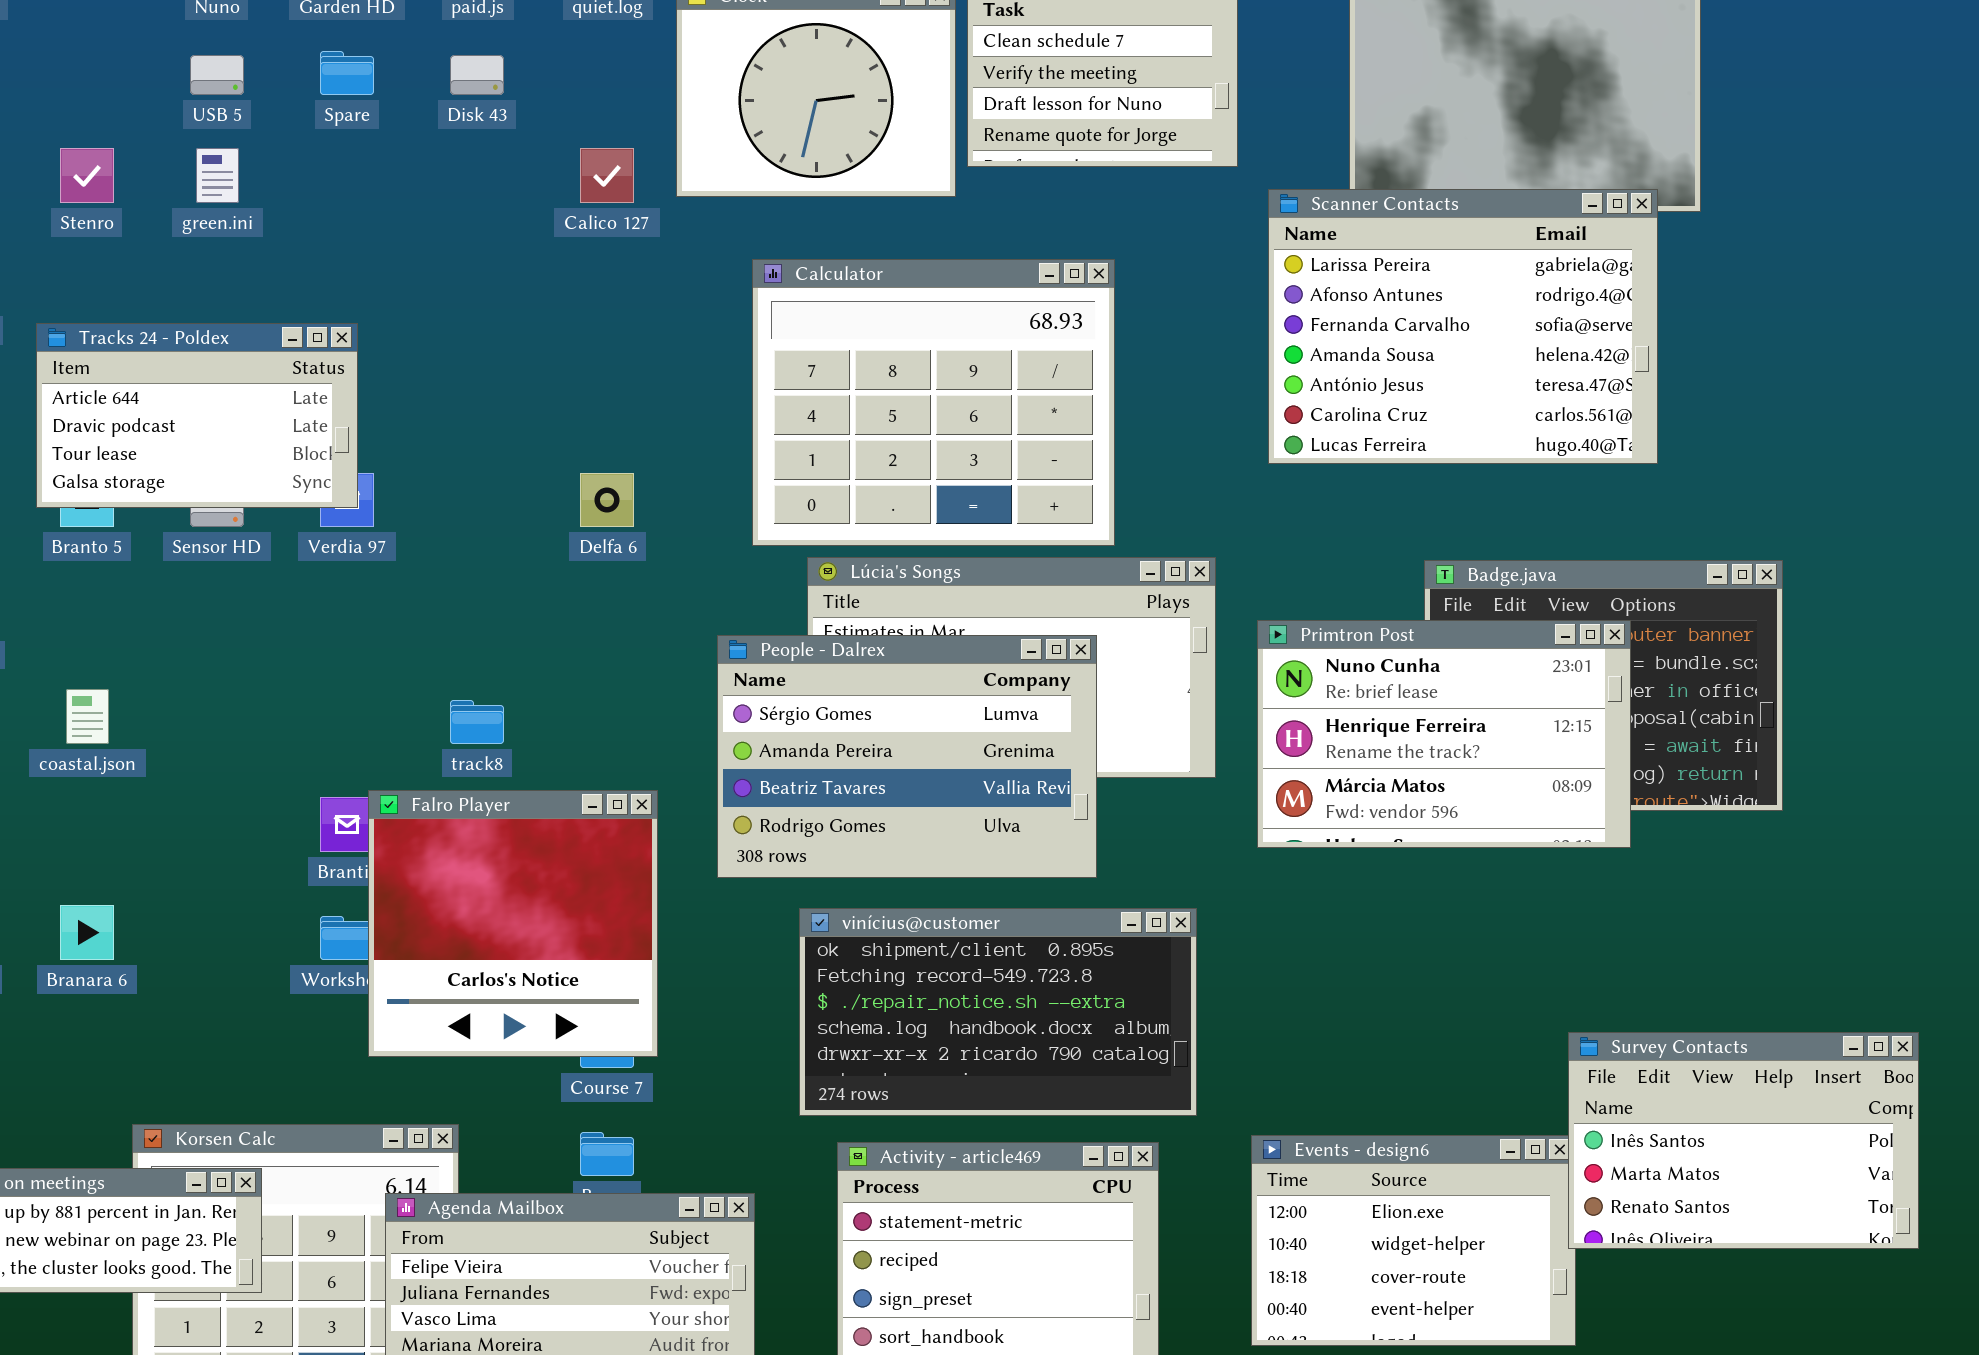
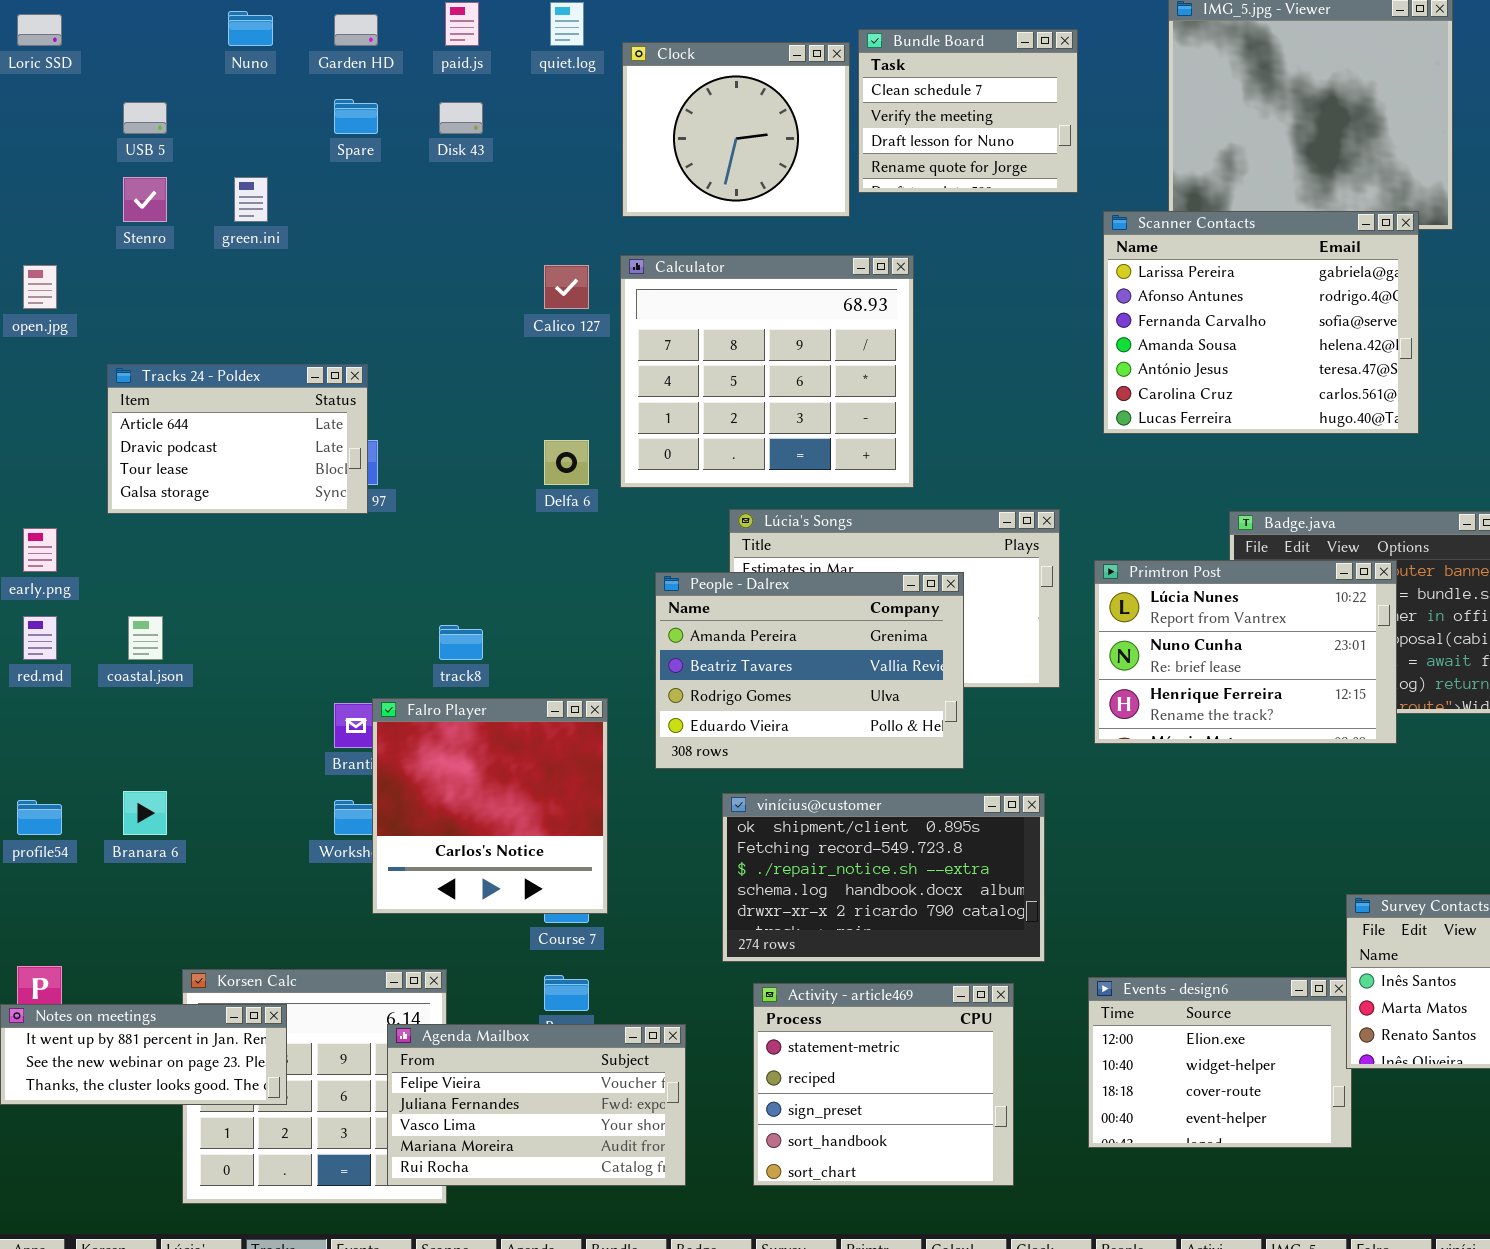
USB 5: [190,55,244,95] -> [123,102,167,134], moved
Calico 127: [580,148,634,203] -> [544,265,589,309], moved
Calculator: [752,259,1115,546] -> [620,255,914,488], moved
Tracks 24 - Poldex: [36,323,358,508] -> [107,364,368,514], moved
Primtron Post: [1257,620,1631,848] -> [1094,560,1397,744], scrolled up 1 row
People - Dalrex: [717,635,1097,878] -> [655,572,964,769], scrolled down 1 row

